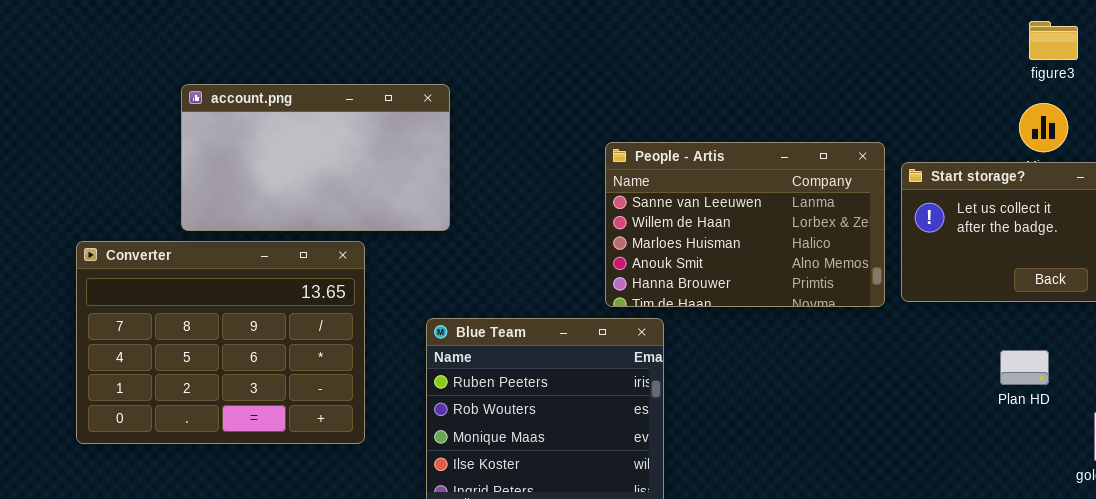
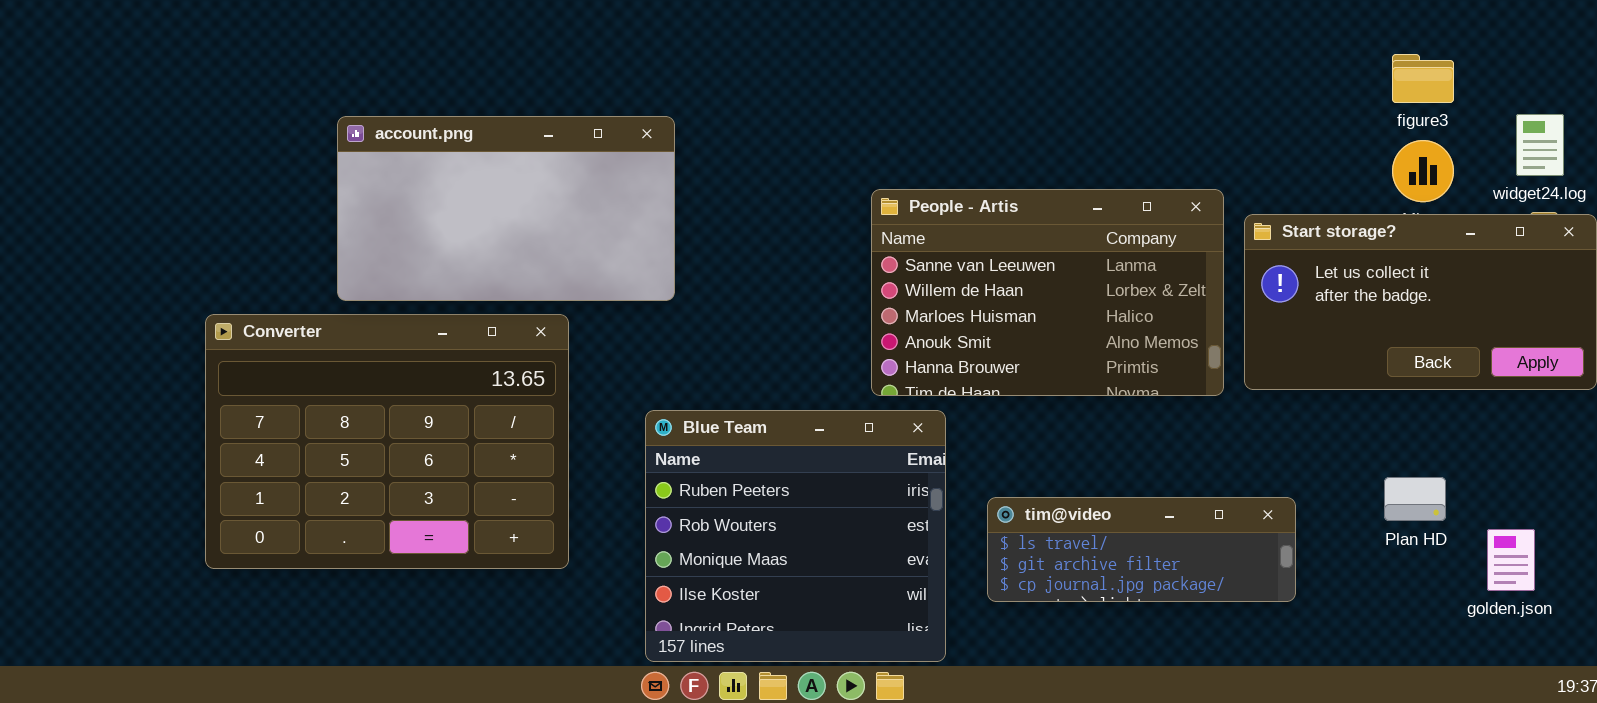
figure3: [1029,21,1078,60] -> [1392,54,1454,103], moved
Plan HD: [1000,350,1049,385] -> [1384,477,1446,521], moved
tim@video: none -> [987,497,1296,602], opened

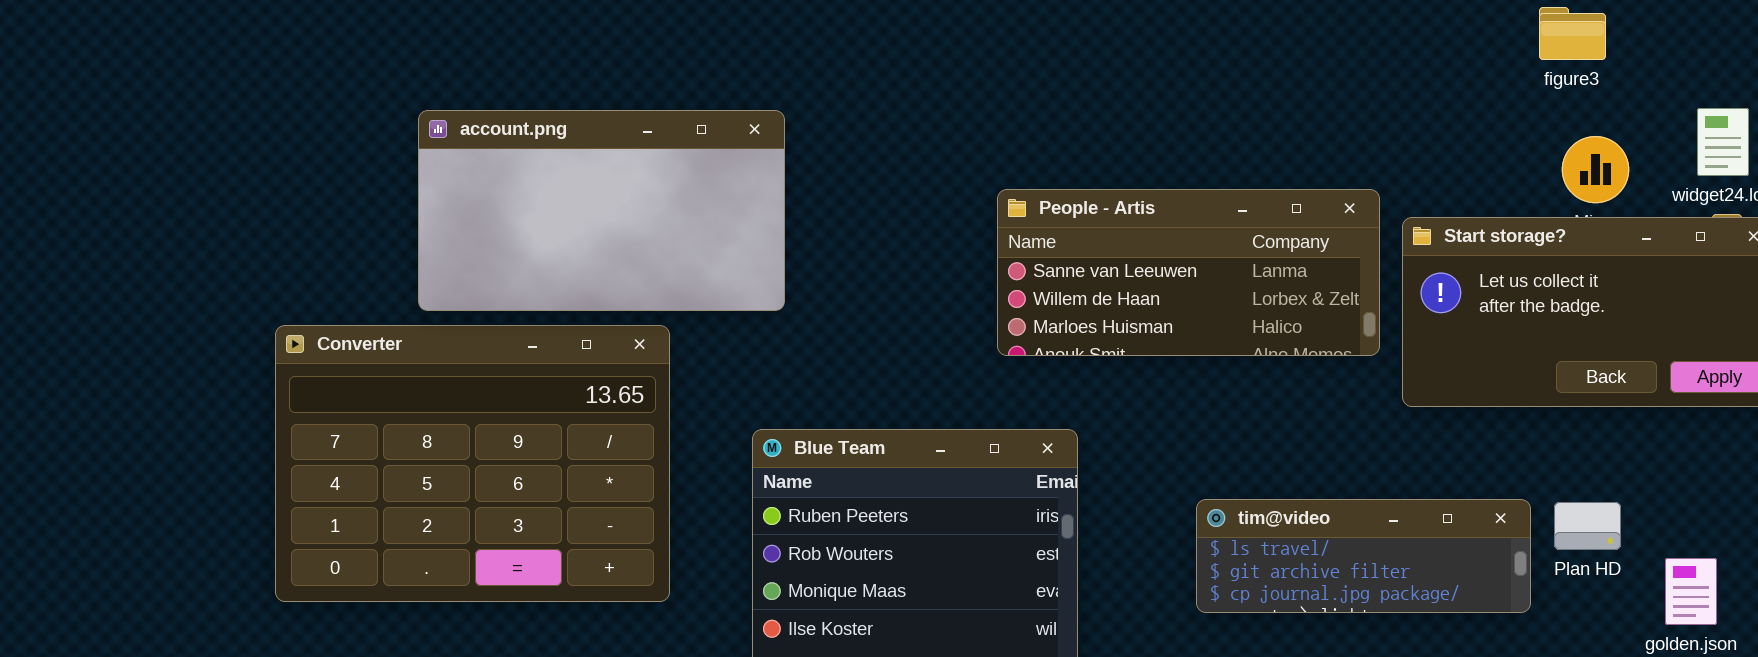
figure3: [1392,54,1454,103] -> [1539,7,1606,60], moved
People - Artis: [871,189,1224,396] -> [997,189,1380,356], resized
tim@video: [987,497,1296,602] -> [1196,499,1531,613], moved

